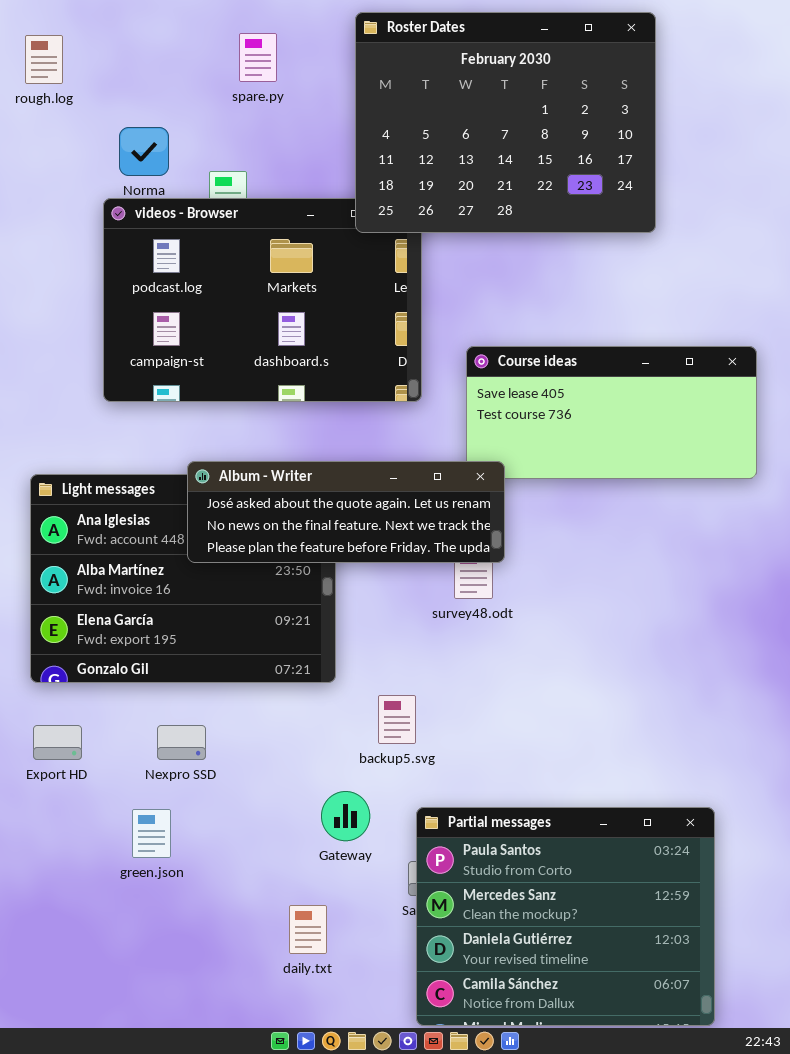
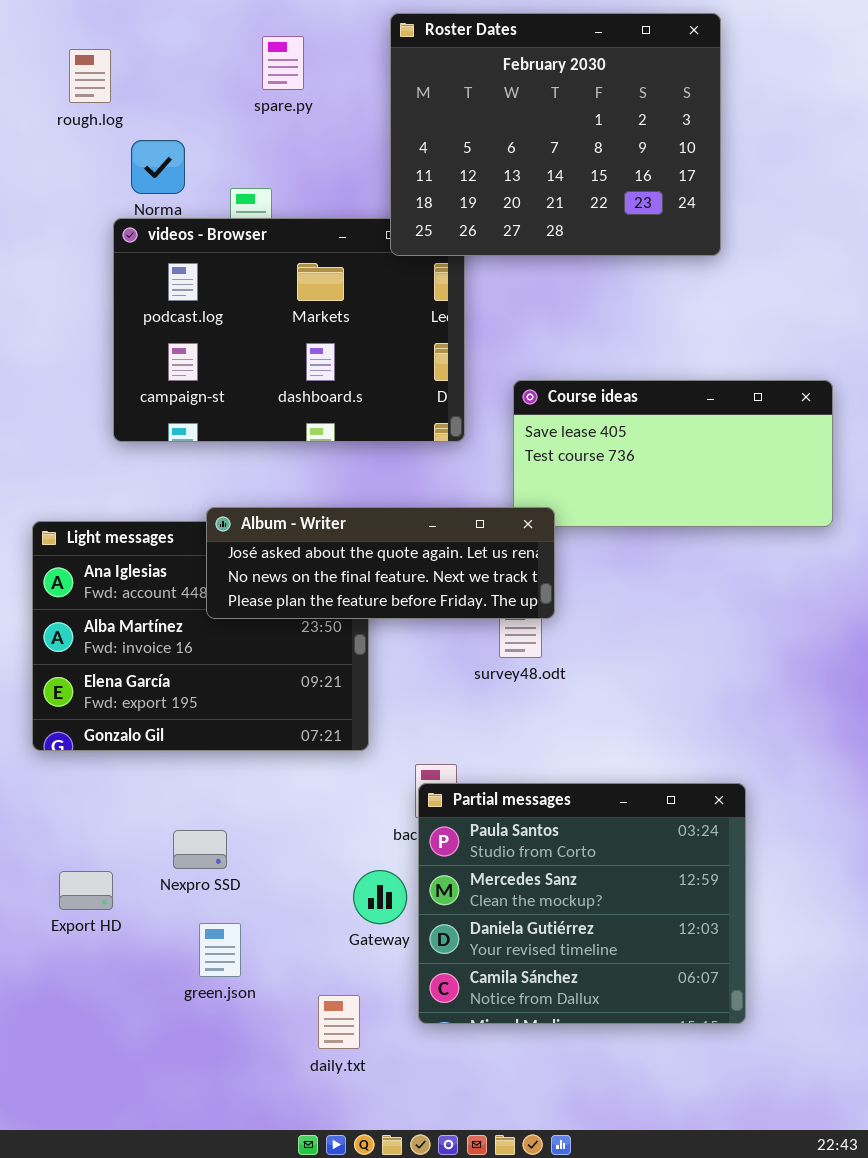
rough.log: [25,35,63,84] -> [69,49,111,103], moved
Export HD: [33,725,82,760] -> [59,871,113,910], moved
Nexpro SSD: [157,725,206,760] -> [173,830,227,869], moved
Partial messages: [416,807,715,1026] -> [418,783,746,1024], moved
green.json: [132,809,171,858] -> [199,923,241,977], moved

